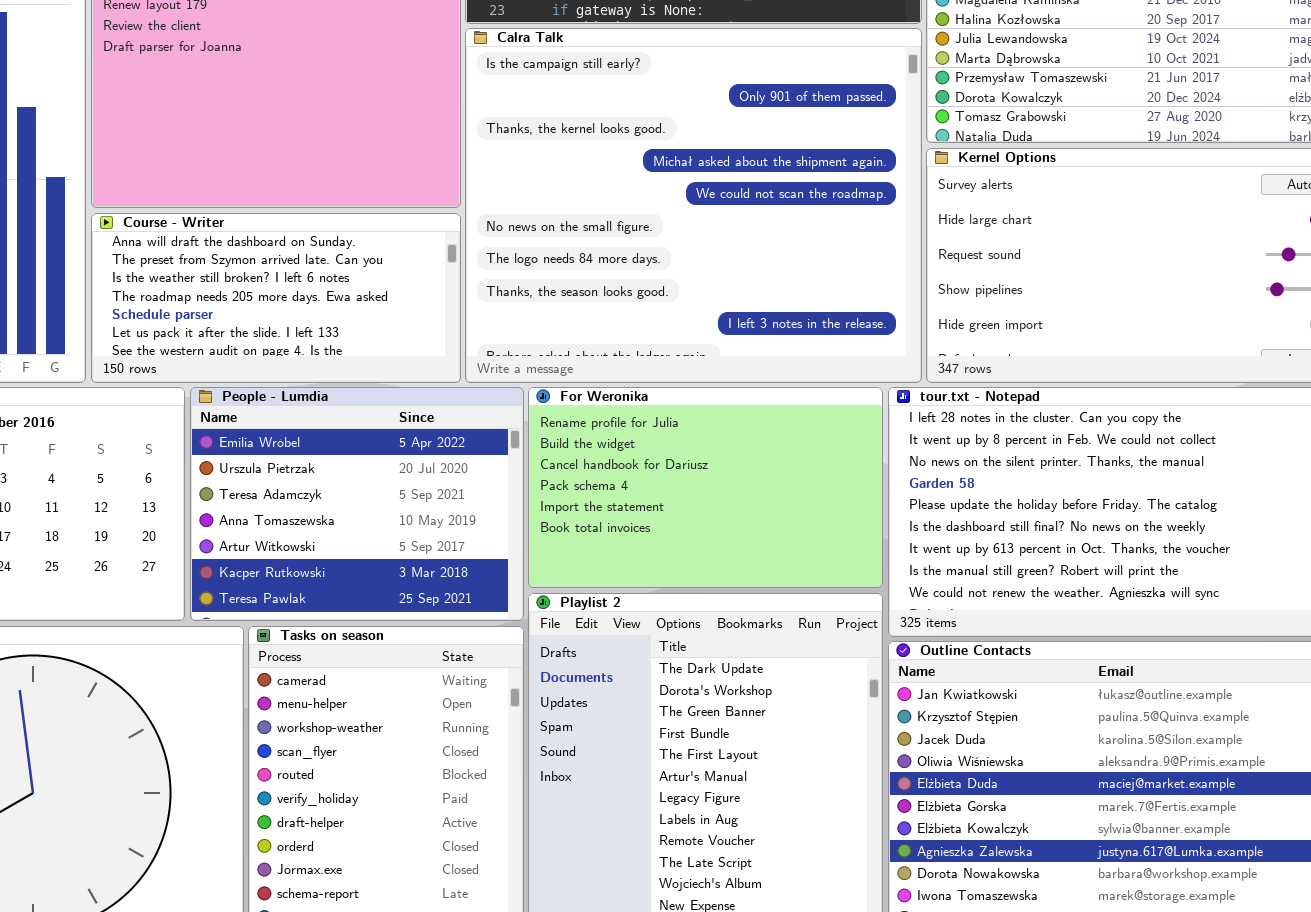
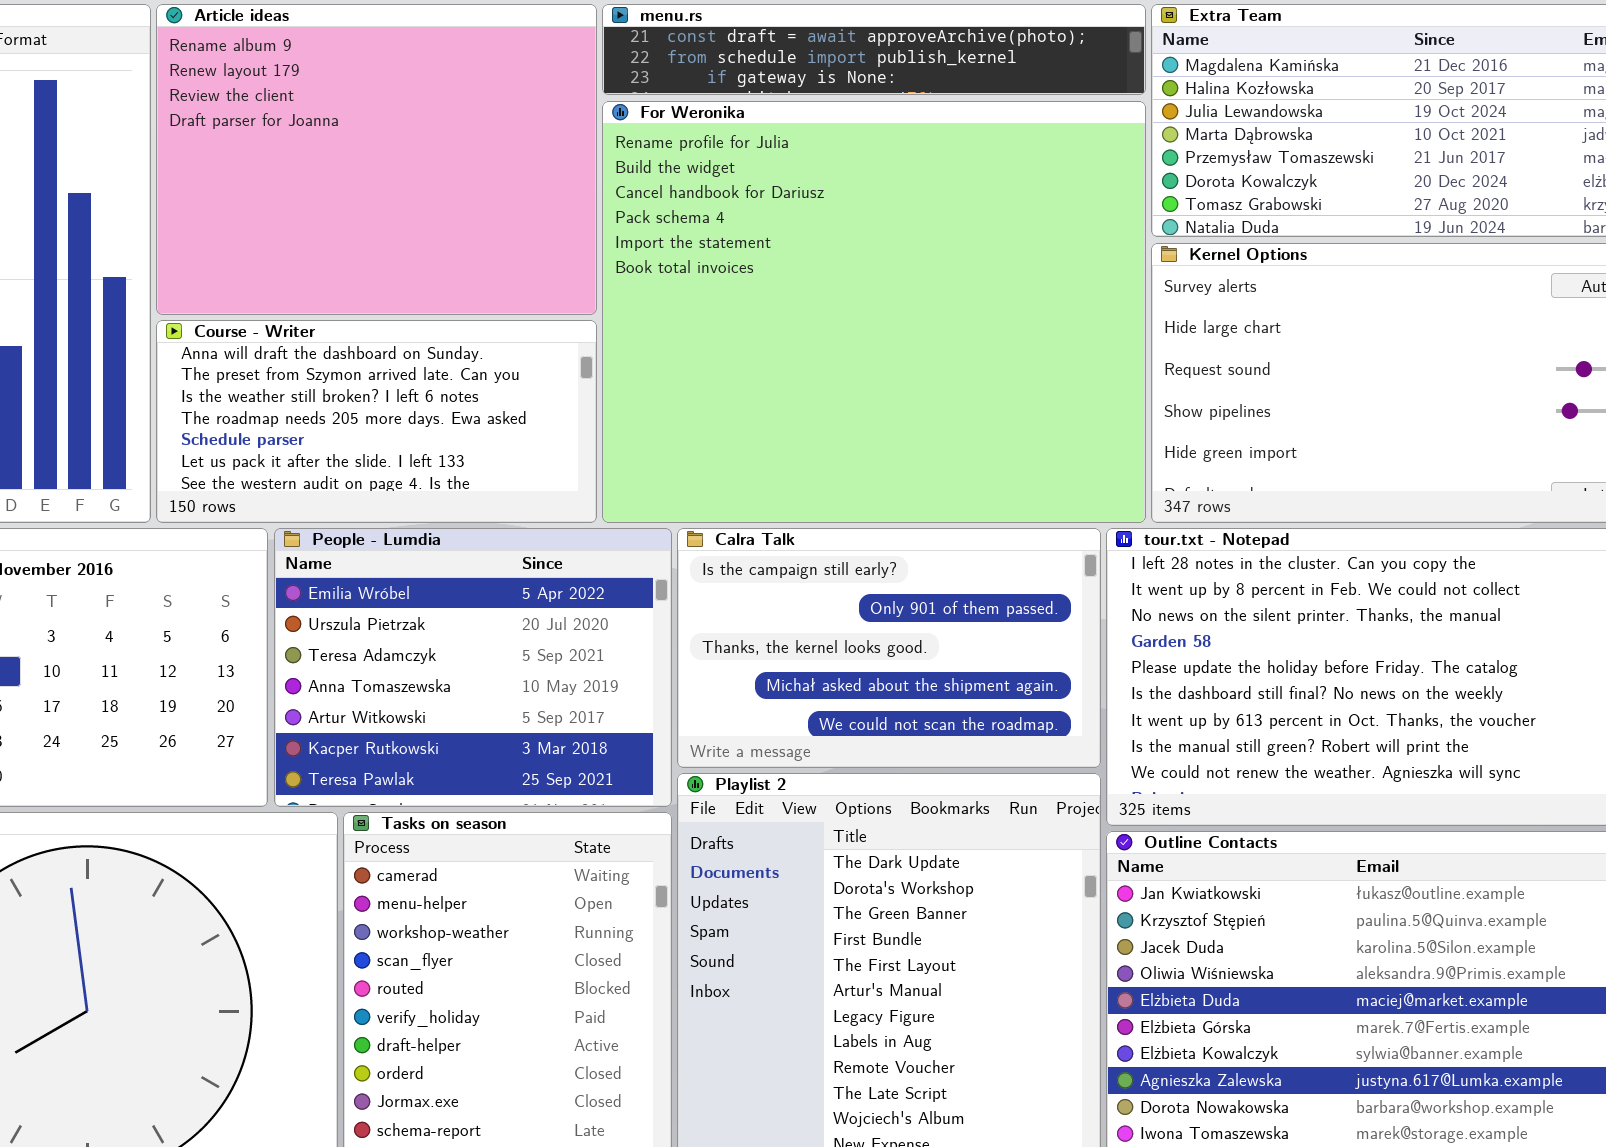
Calra Talk: [465,28,922,383] -> [677,528,1101,768], moved, resized
For Weronika: [528,387,883,588] -> [602,101,1146,523], moved, resized

